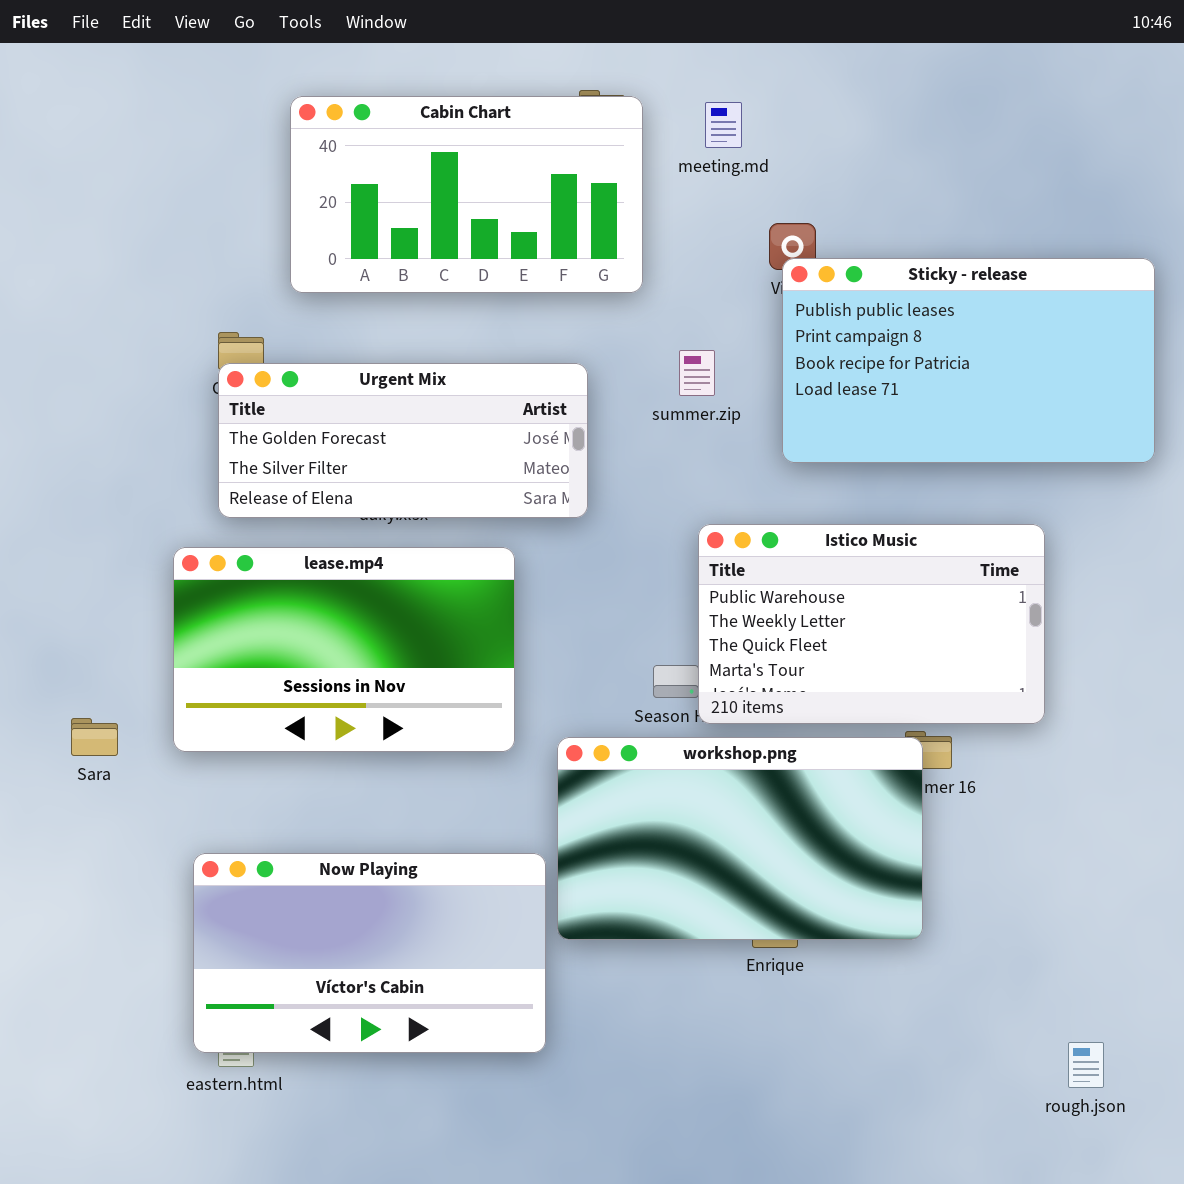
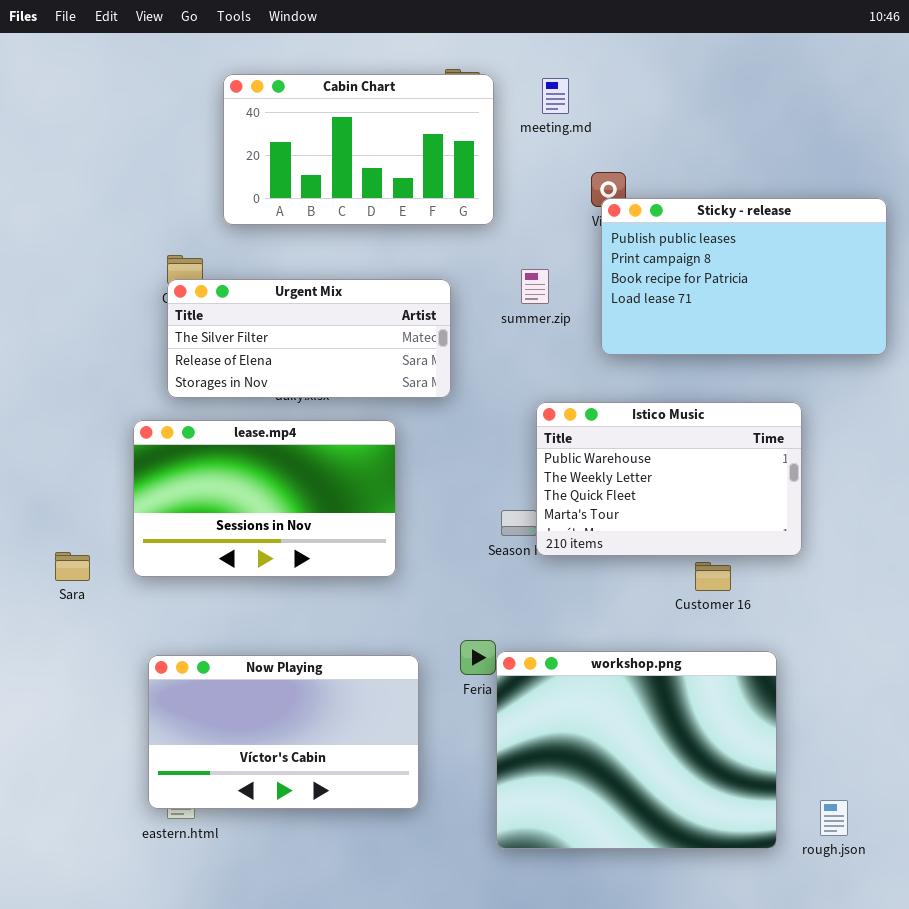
Urgent Mix: [218,363,588,518] -> [167,279,451,398], scrolled down 1 row
workshop.png: [557,737,923,940] -> [496,651,777,849], moved, resized

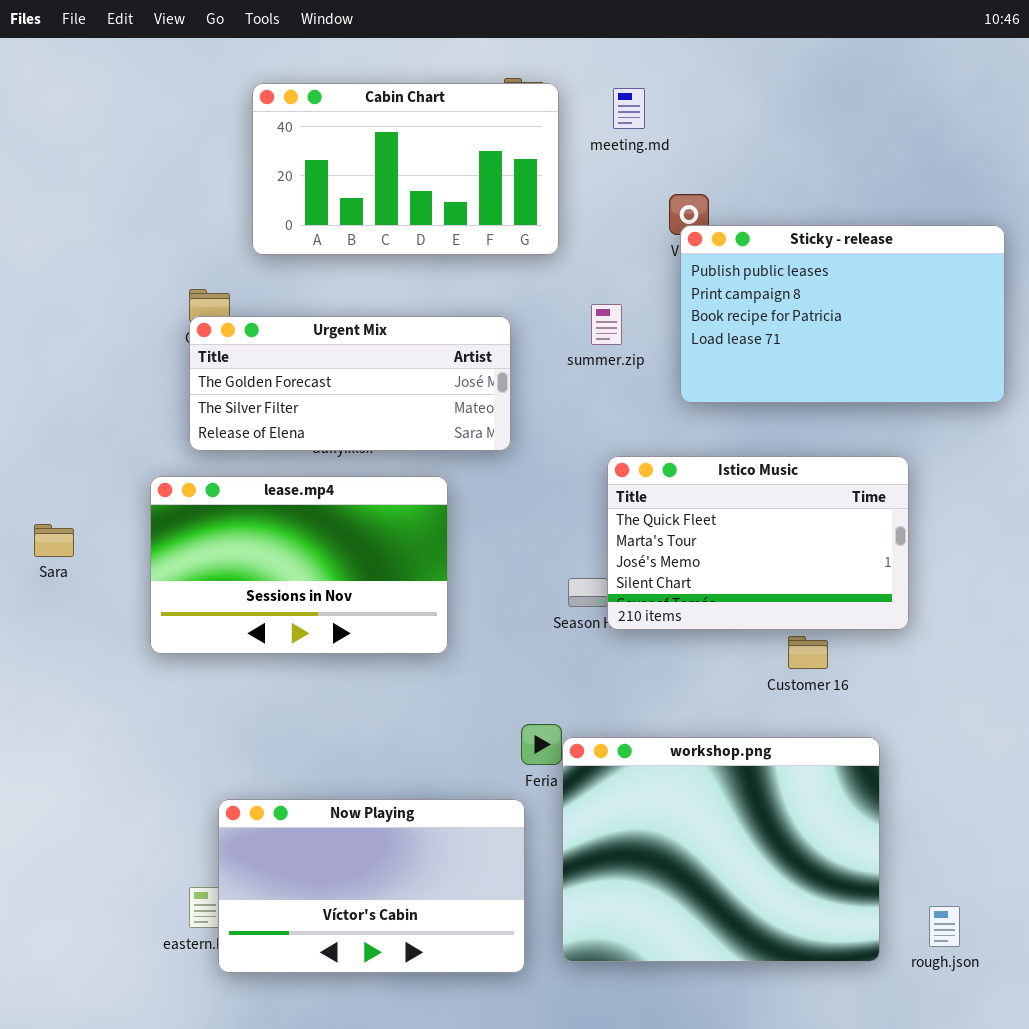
Urgent Mix: [167,279,451,398] -> [189,316,511,451], scrolled up 1 row
Istico Music: [536,402,802,556] -> [607,456,909,630], scrolled down 2 rows
Sara: [55,552,90,581] -> [34,524,74,557], moved
Now Playing: [148,655,419,809] -> [218,799,525,973], moved

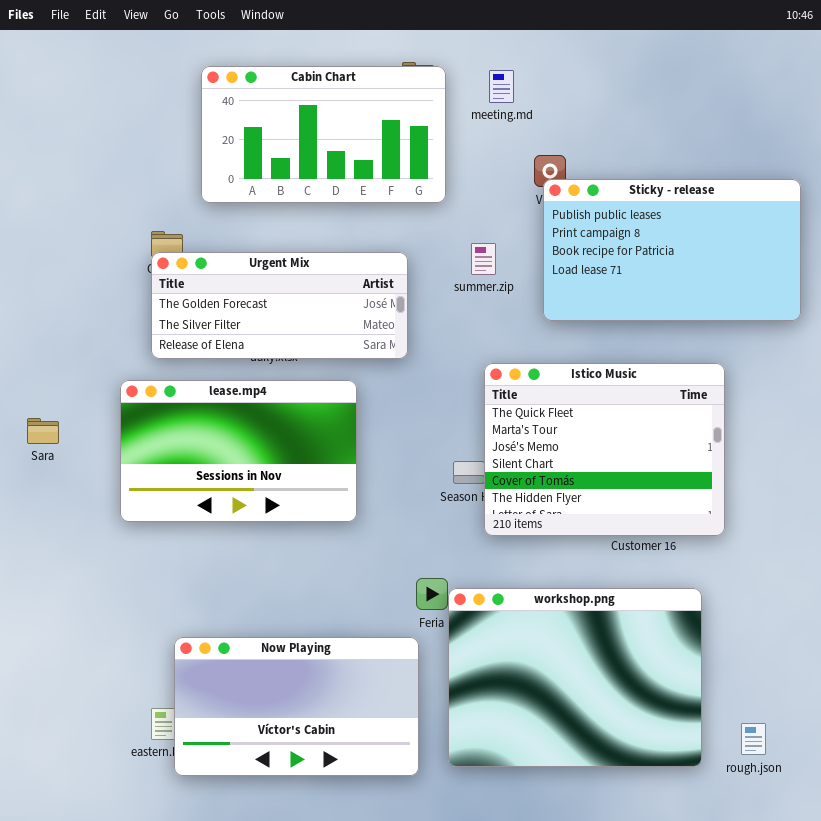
Istico Music: [607,456,909,630] -> [484,363,725,536], resized

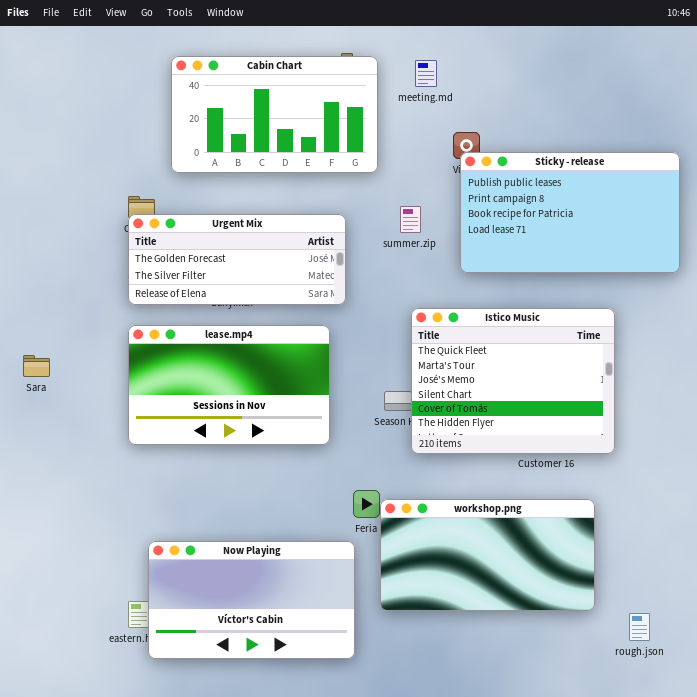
lease.mp4: [120,380,357,522] -> [128,325,330,445], moved
workshop.png: [448,588,702,767] -> [380,499,595,611], resized

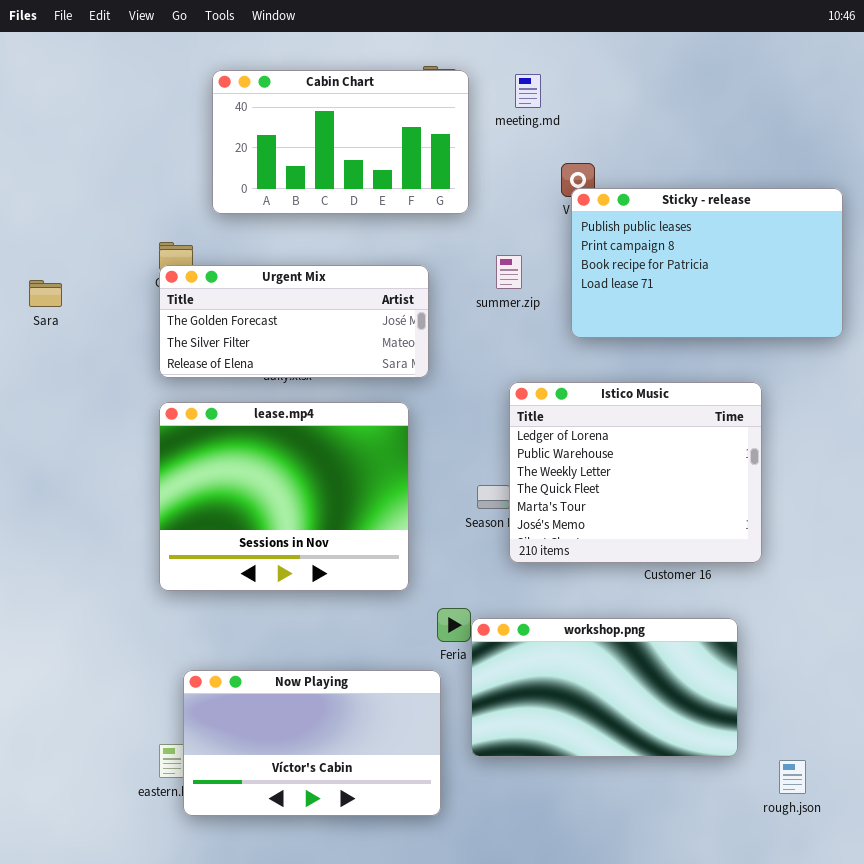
Istico Music: [411,308,615,454] -> [509,382,762,563], scrolled up 3 rows
lease.mp4: [128,325,330,445] -> [159,402,409,591], resized
Sara: [23,355,50,377] -> [29,280,62,307], moved

